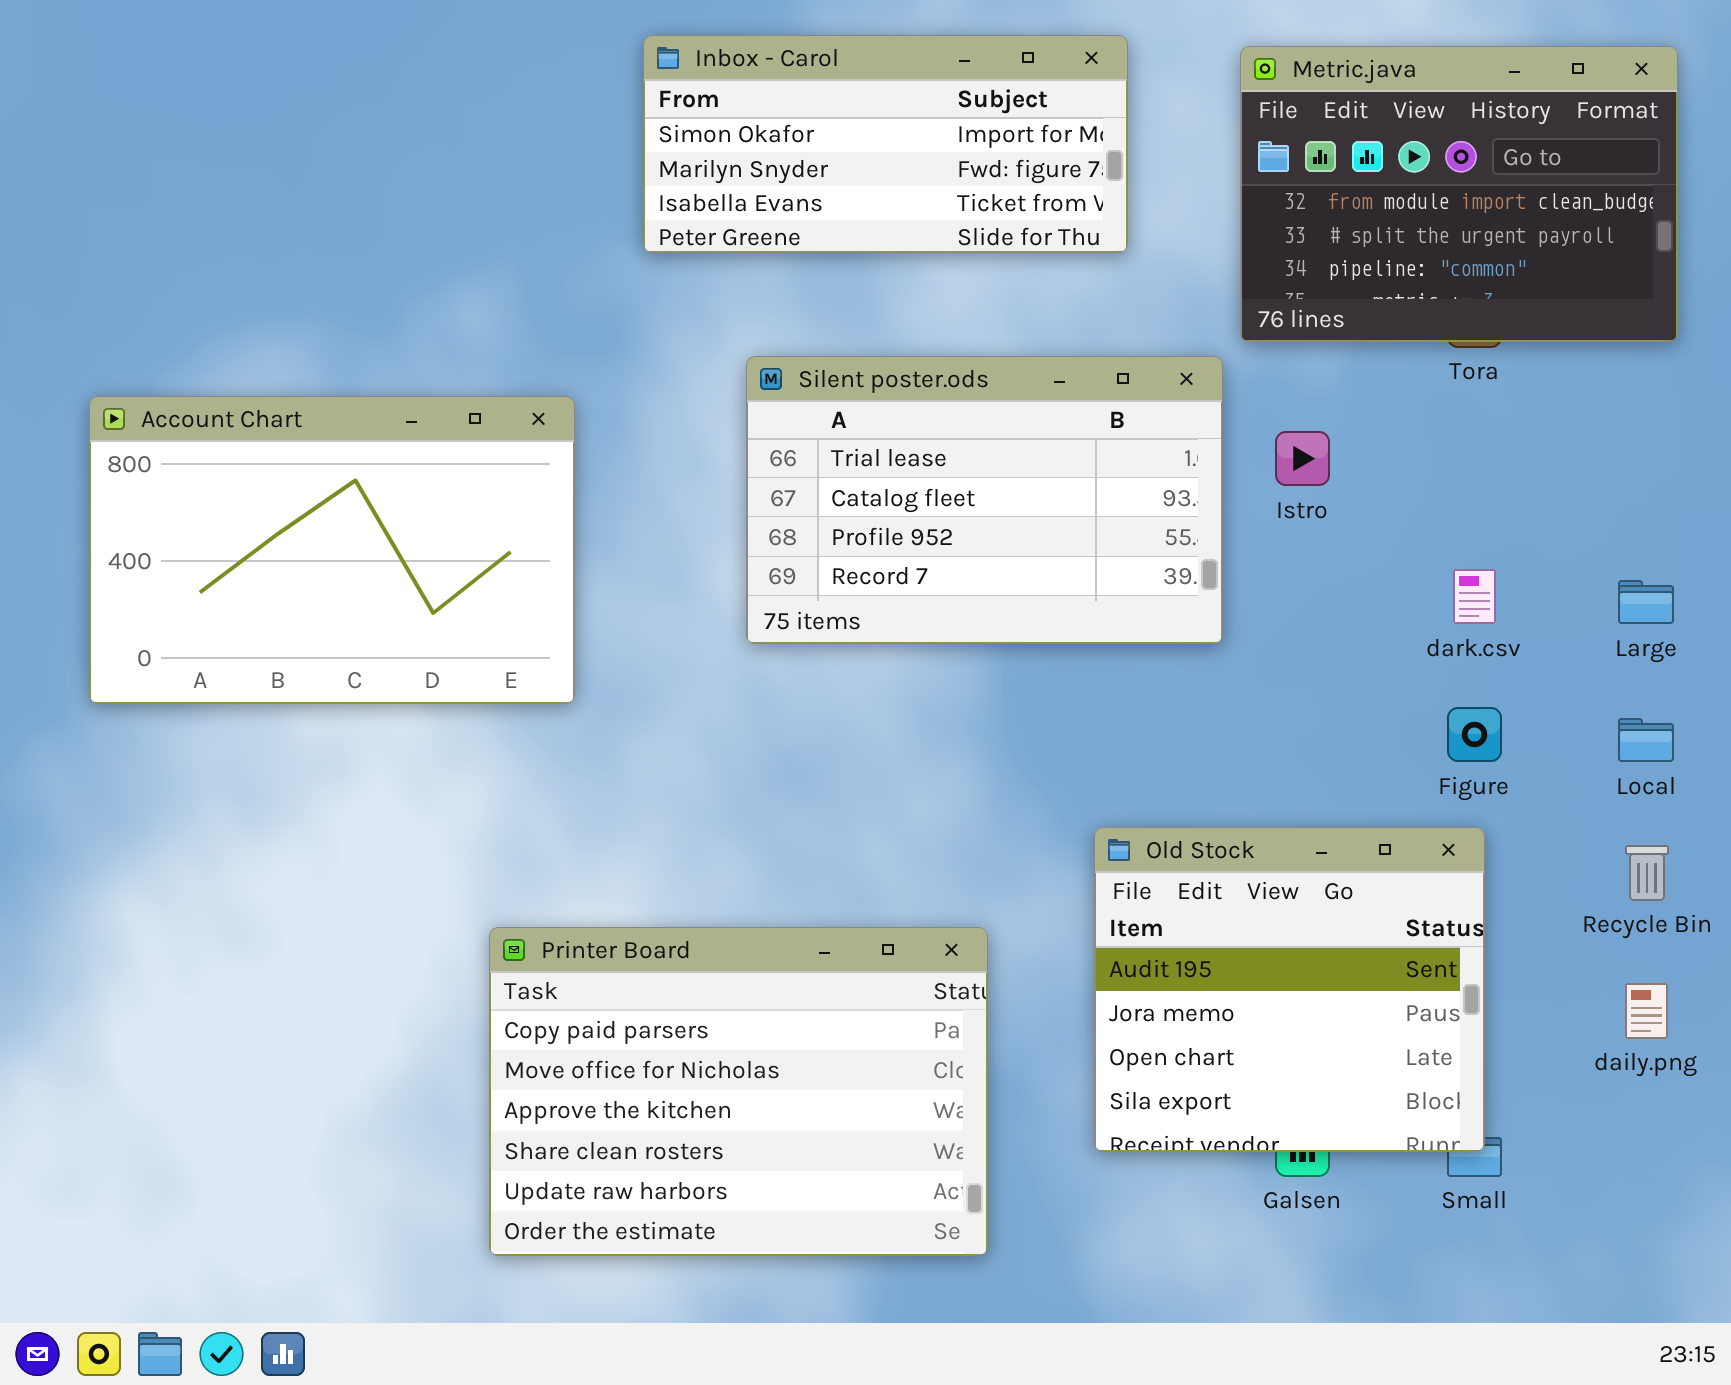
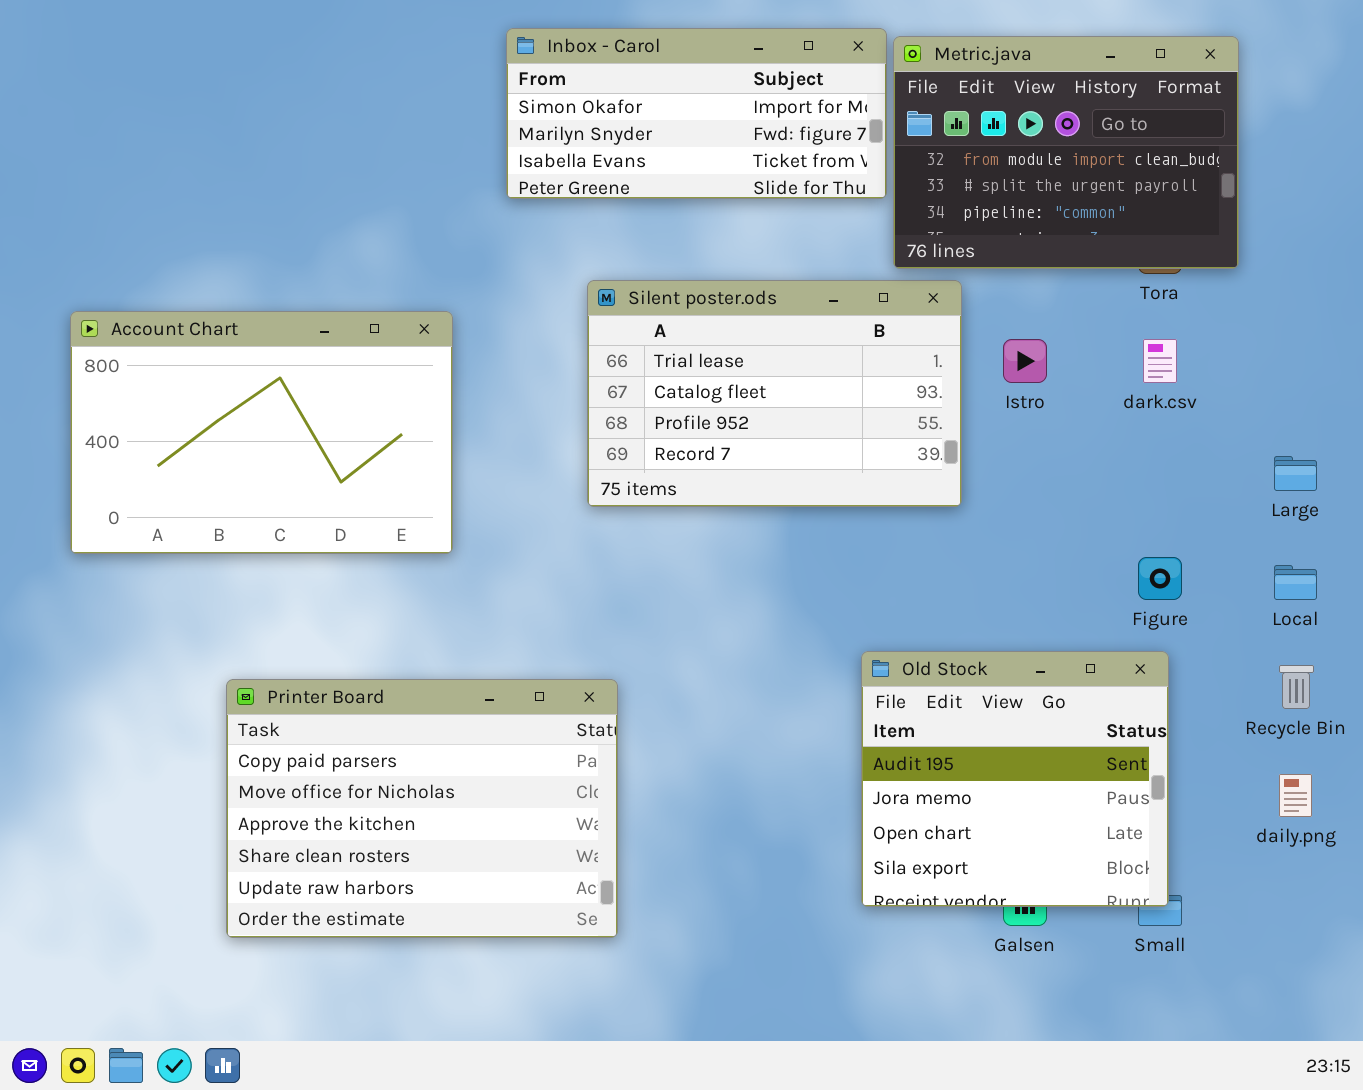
Metric.java: [1240,46,1678,342] -> [893,36,1239,269], moved
dark.csv: [1453,569,1496,624] -> [1143,339,1177,383], moved
Printer Board: [489,927,988,1256] -> [226,679,618,938], moved

